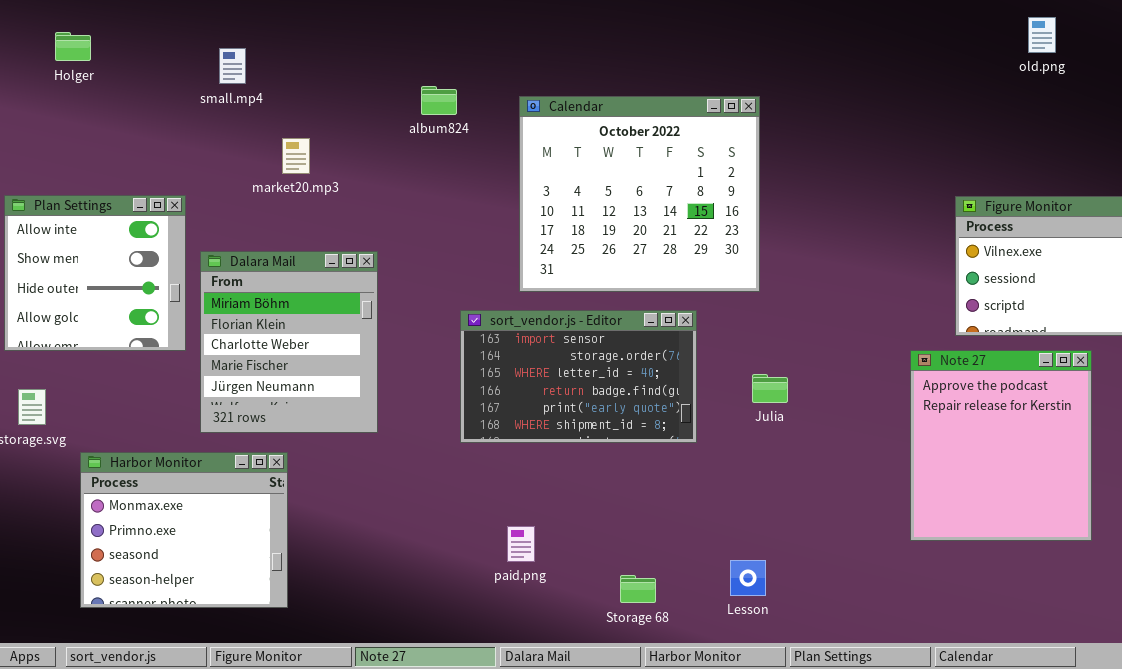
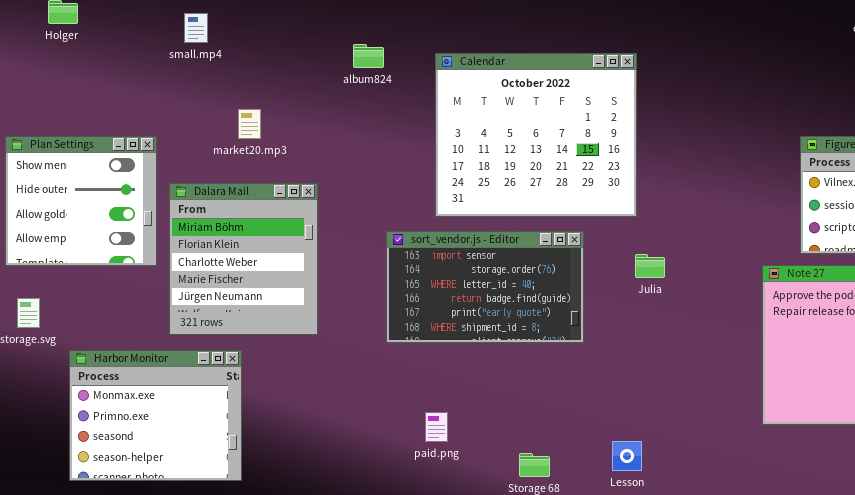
market20.mp3: [282,138,310,174] -> [238,109,261,139], moved
Plan Settings: [4,195,186,351] -> [5,136,157,266], scrolled down 1 row
Julia: [752,374,788,403] -> [635,254,665,278], moved

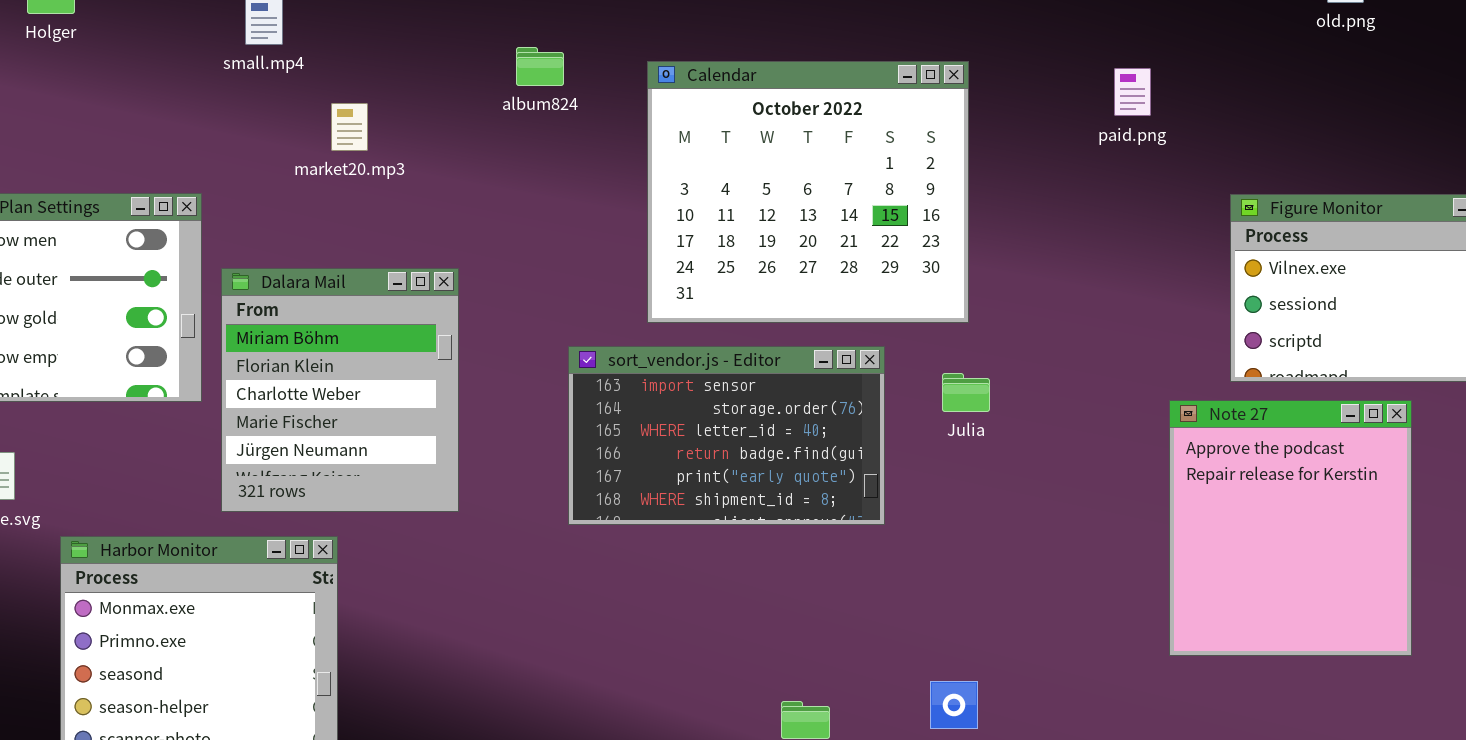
market20.mp3: [238,109,261,139] -> [331,103,368,151], moved
Julia: [635,254,665,278] -> [942,373,990,412], moved
paid.png: [425,412,448,442] -> [1114,68,1151,116], moved

